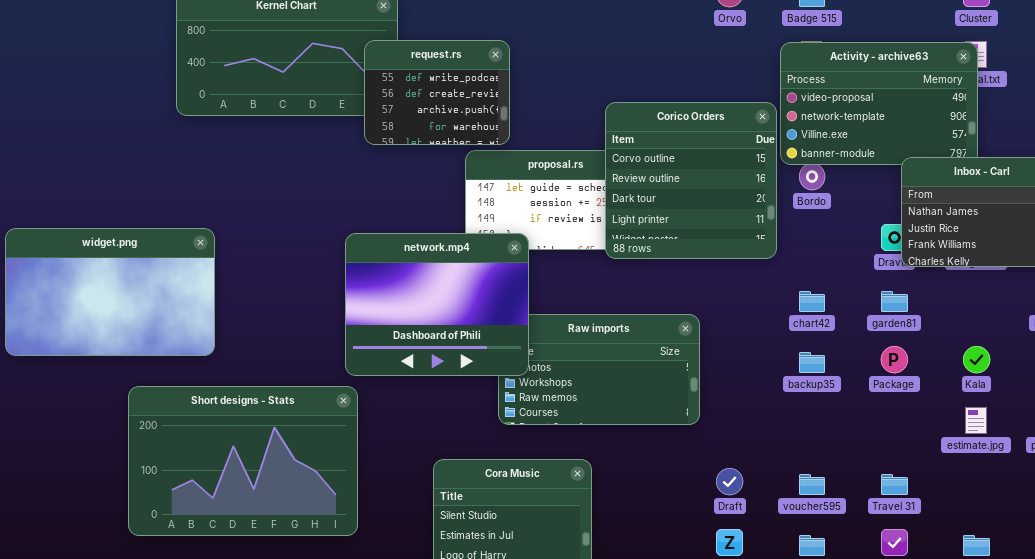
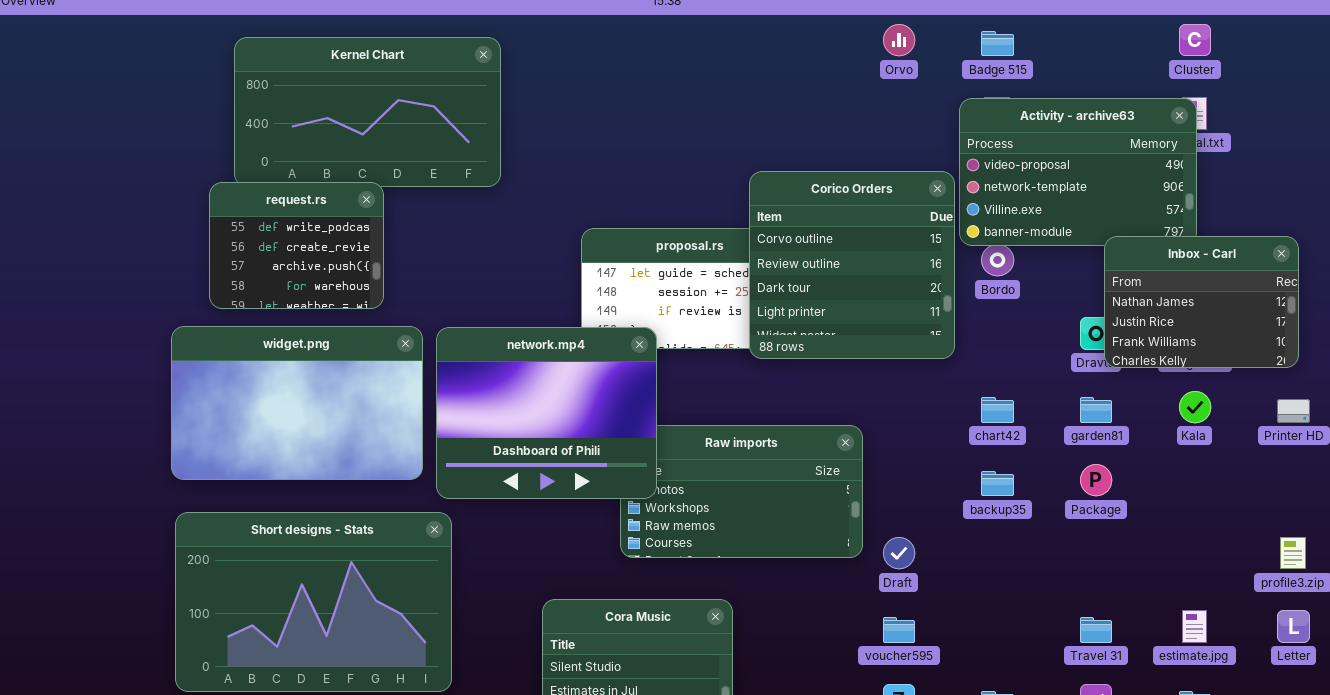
request.rs: [364,40,510,145] -> [209,182,384,309], moved
widget.png: [5,228,215,356] -> [171,326,423,480], moved
Kala: [963,346,990,373] -> [1179,391,1211,423], moved
estimate.jpg: [965,407,987,434] -> [1182,610,1207,643], moved
Draft: [716,468,743,495] -> [883,537,915,569], moved
voucher595: [799,474,825,495] -> [883,617,915,643], moved

